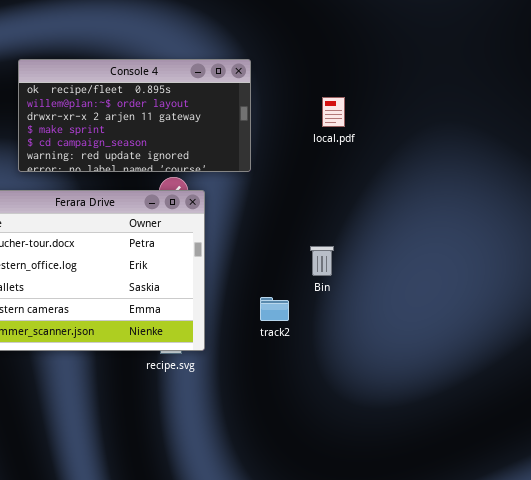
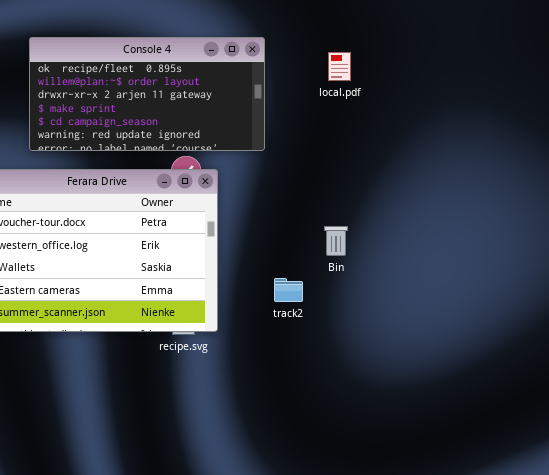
local.pdf: [322,97,345,127] -> [328,52,351,81], moved

